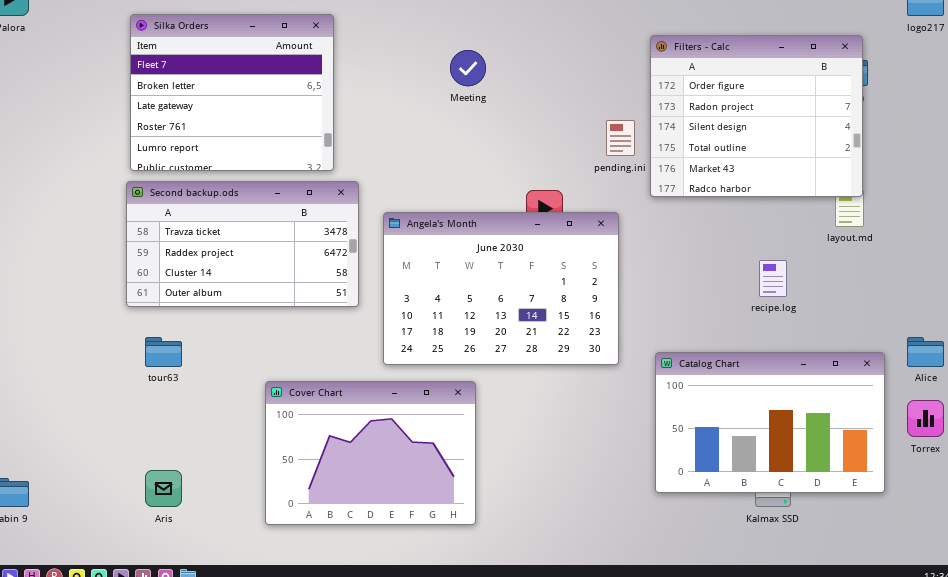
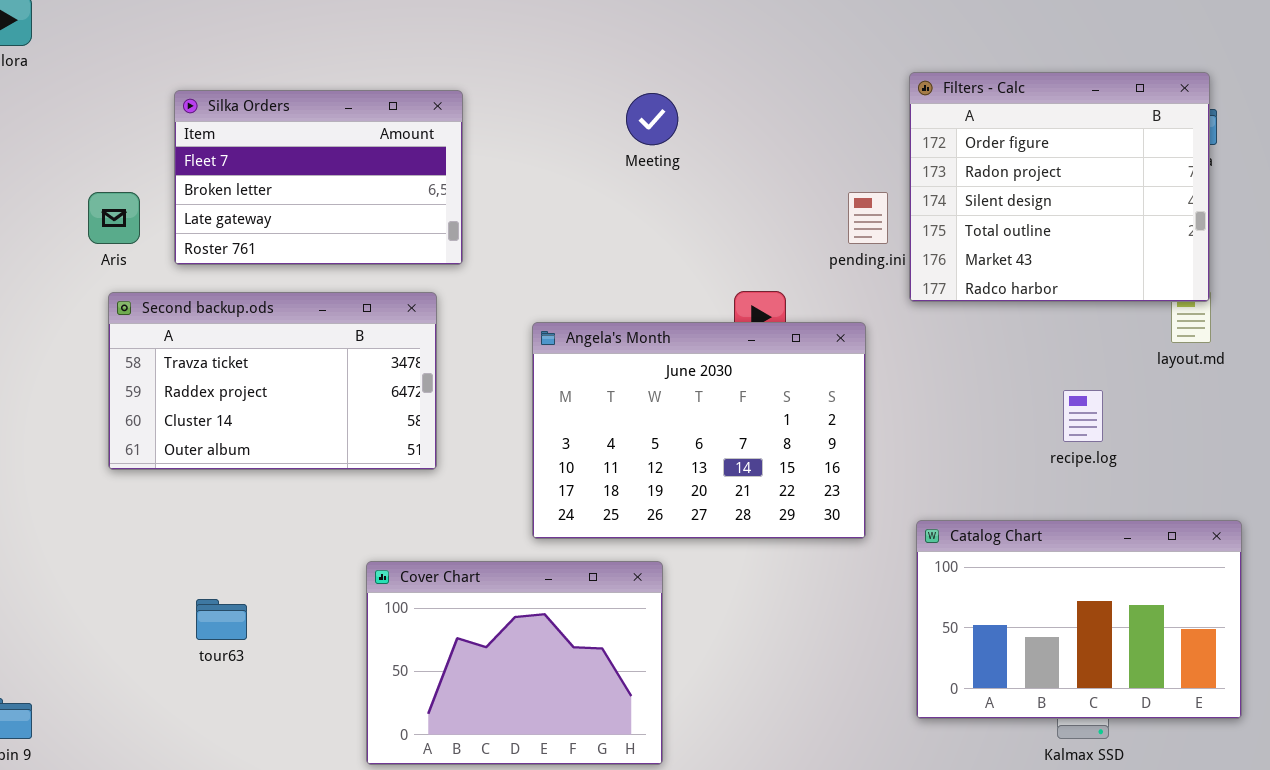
Silka Orders: [130,14,334,171] -> [174,90,463,265], resized
Second backup.ods: [126,181,359,307] -> [108,292,437,470], moved
tour63: [145,337,182,367] -> [196,599,247,640], moved
Aris: [145,470,182,507] -> [88,192,140,244], moved

